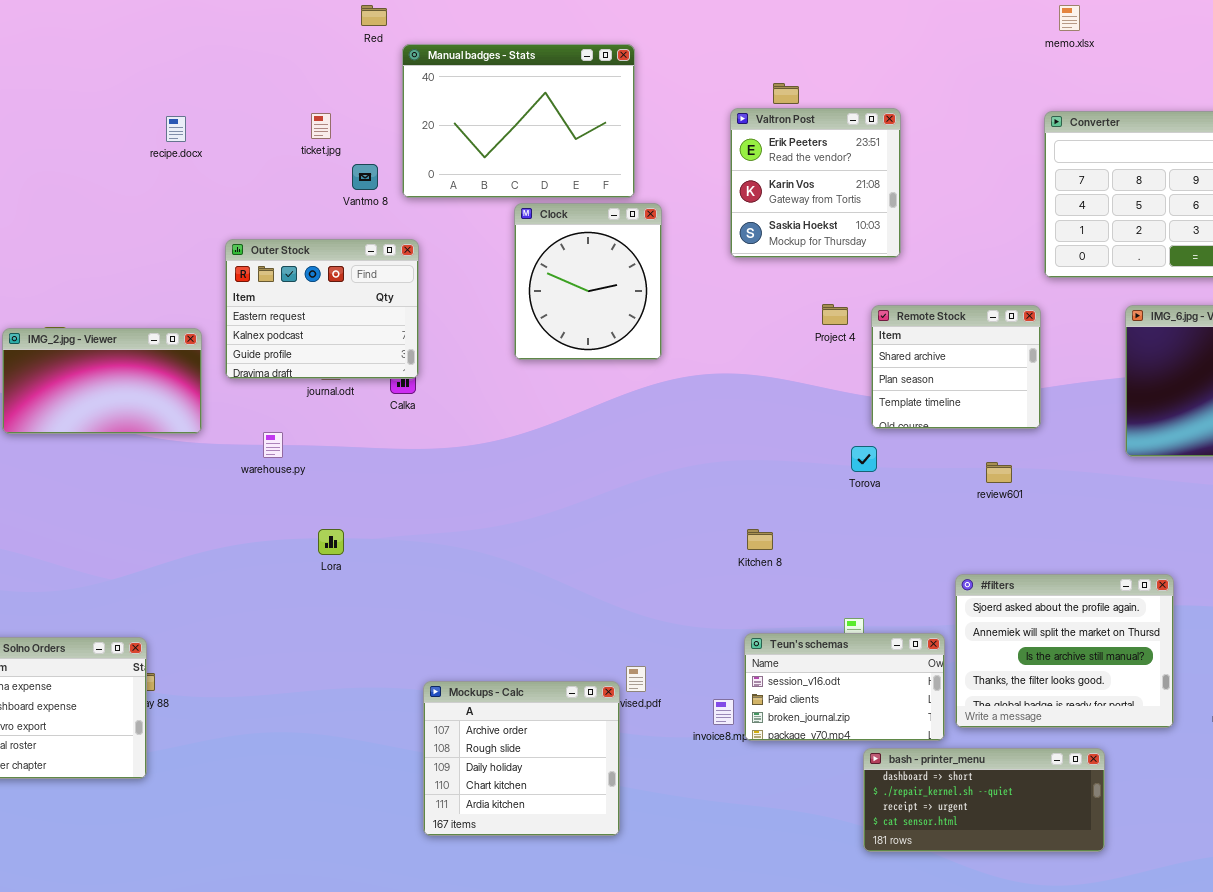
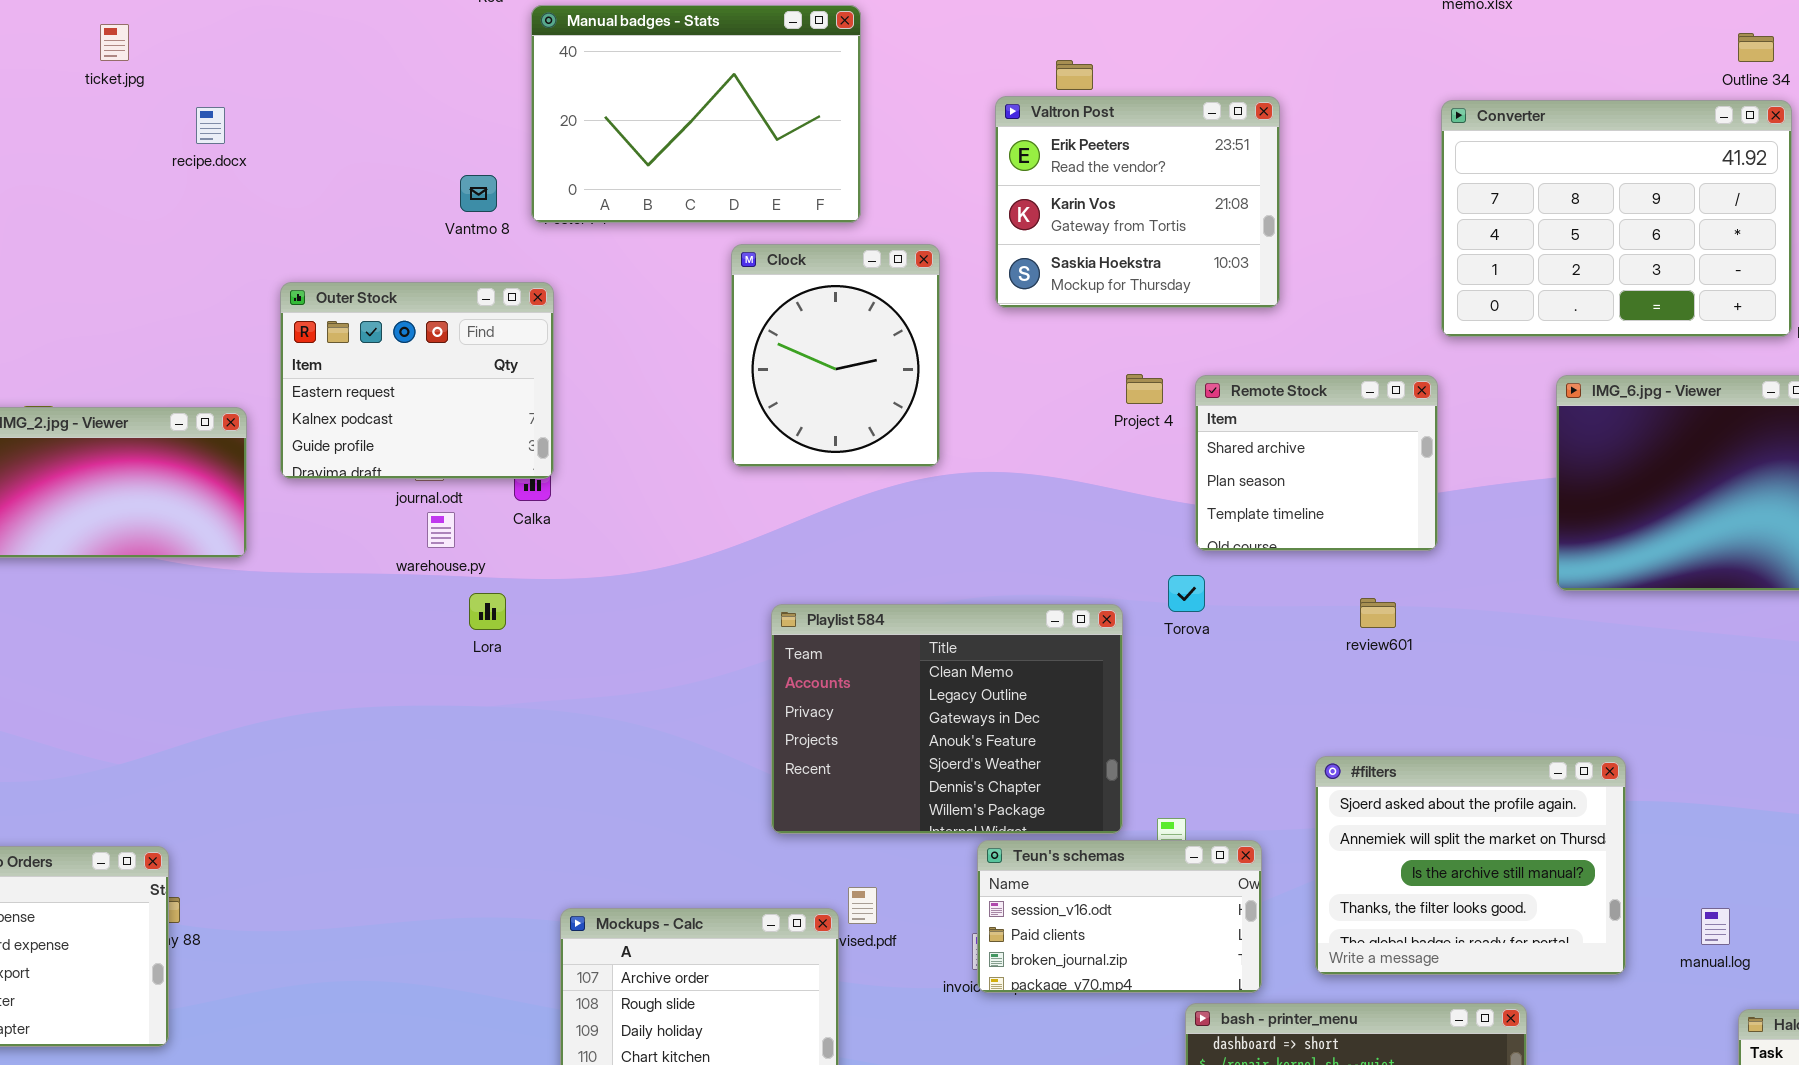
Valtron Post: [730,108,901,258] -> [995,96,1280,308], resized
ticket.jpg: [311,113,331,139] -> [100,24,129,61], moved
Clock: [514,203,662,360] -> [731,244,940,467], moved
warehouse.py: [263,432,283,458] -> [427,512,455,548], moved
Playlist 584: none -> [771,604,1123,834], opened
Lora: [318,529,344,555] -> [469,593,506,630], moved
Teun's schemas: [744,633,945,741] -> [977,840,1262,993], moved

